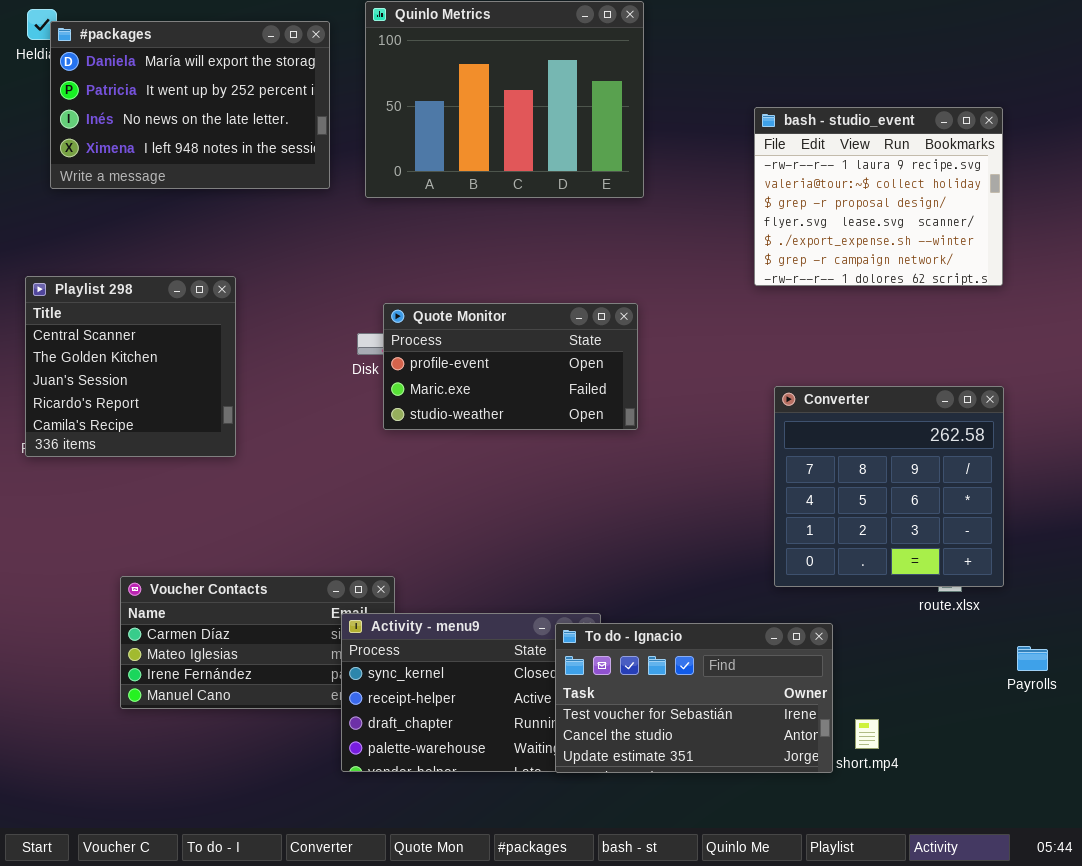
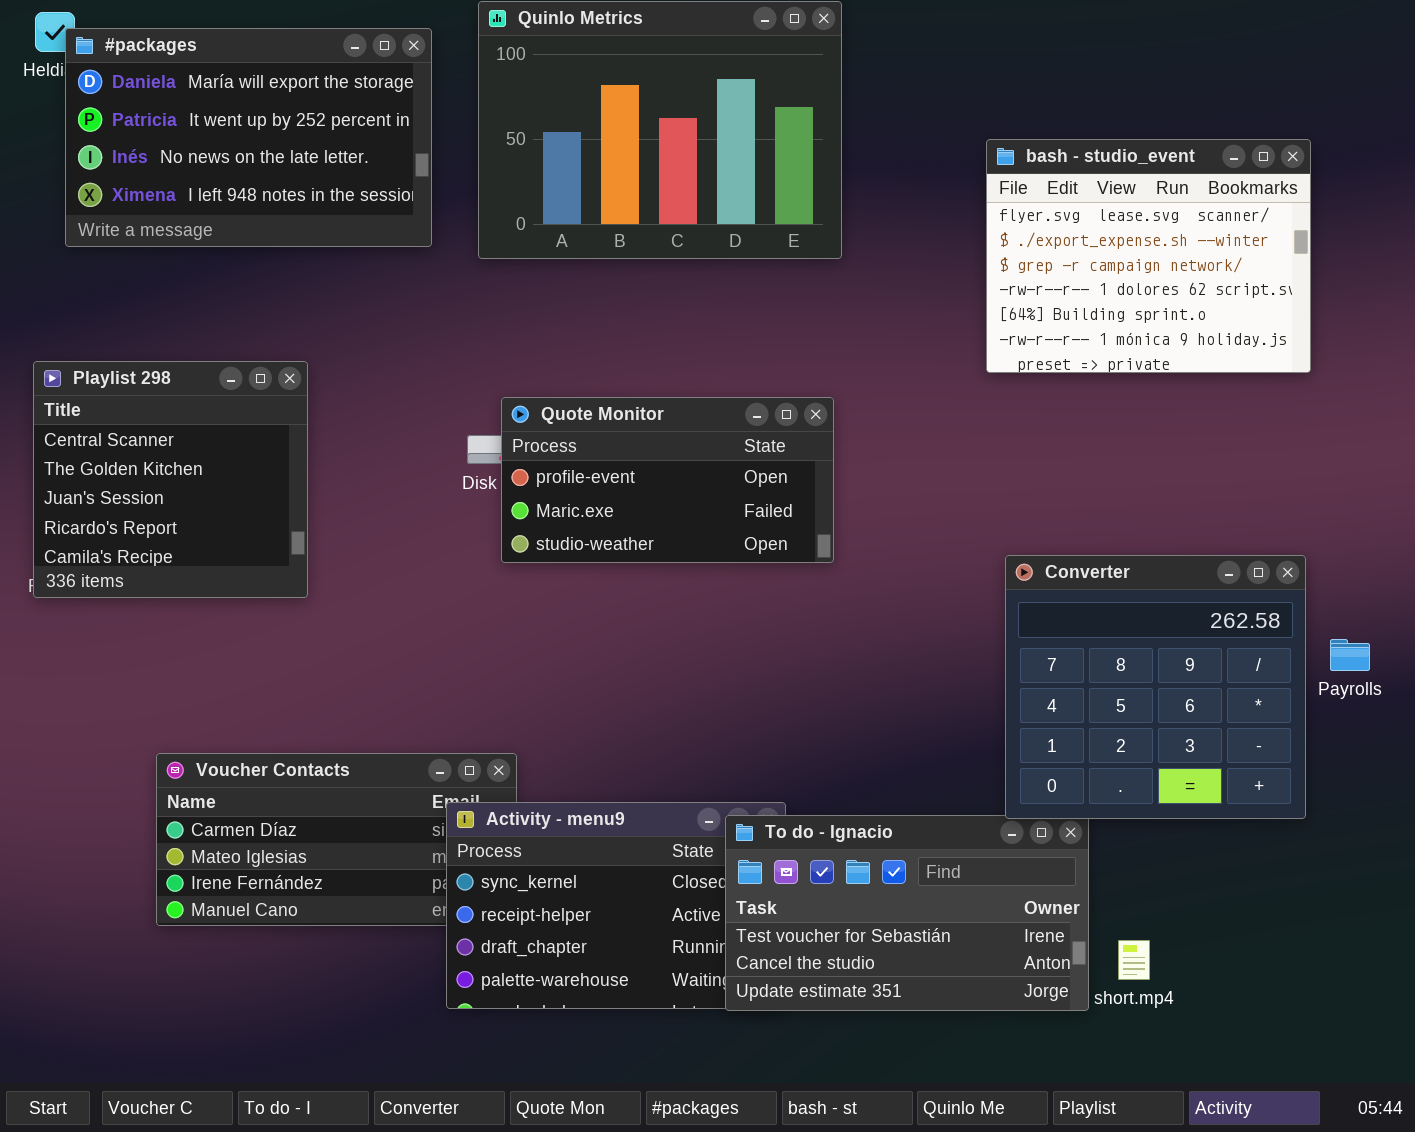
bash - studio_event: [754,107,1003,286] -> [986,139,1311,373], scrolled down 3 rows
Converter: [774,386,1004,587] -> [1005,555,1306,819], moved
Payrolls: [1017,646,1048,671] -> [1330,639,1370,671], moved

